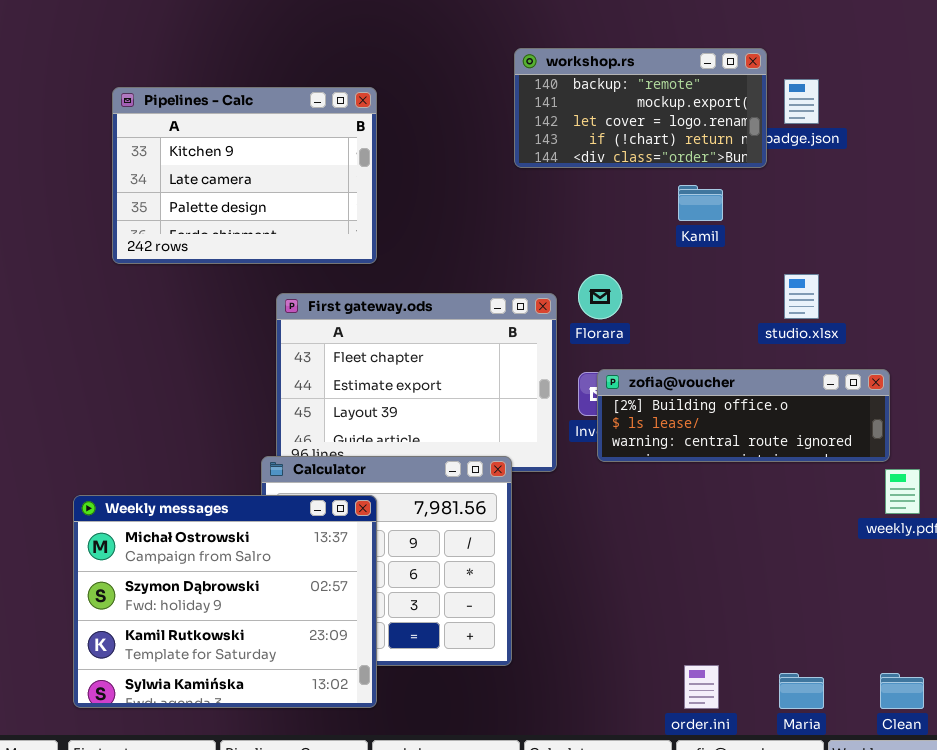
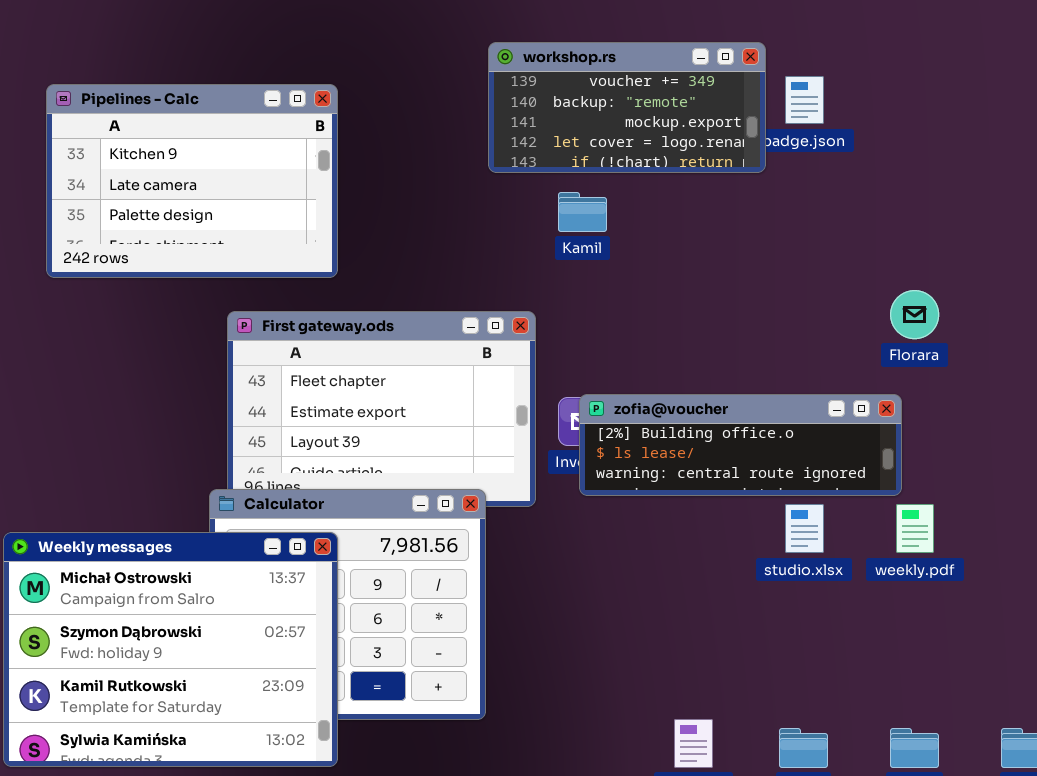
workshop.rs: [514,48,767,168] -> [488,42,766,173], scrolled up 1 row
Kamil: [678,185,723,221] -> [558,192,607,232], moved
Florara: [578,274,622,319] -> [890,290,939,339], moved
studio.xlsx: [784,274,819,319] -> [785,504,824,553], moved

